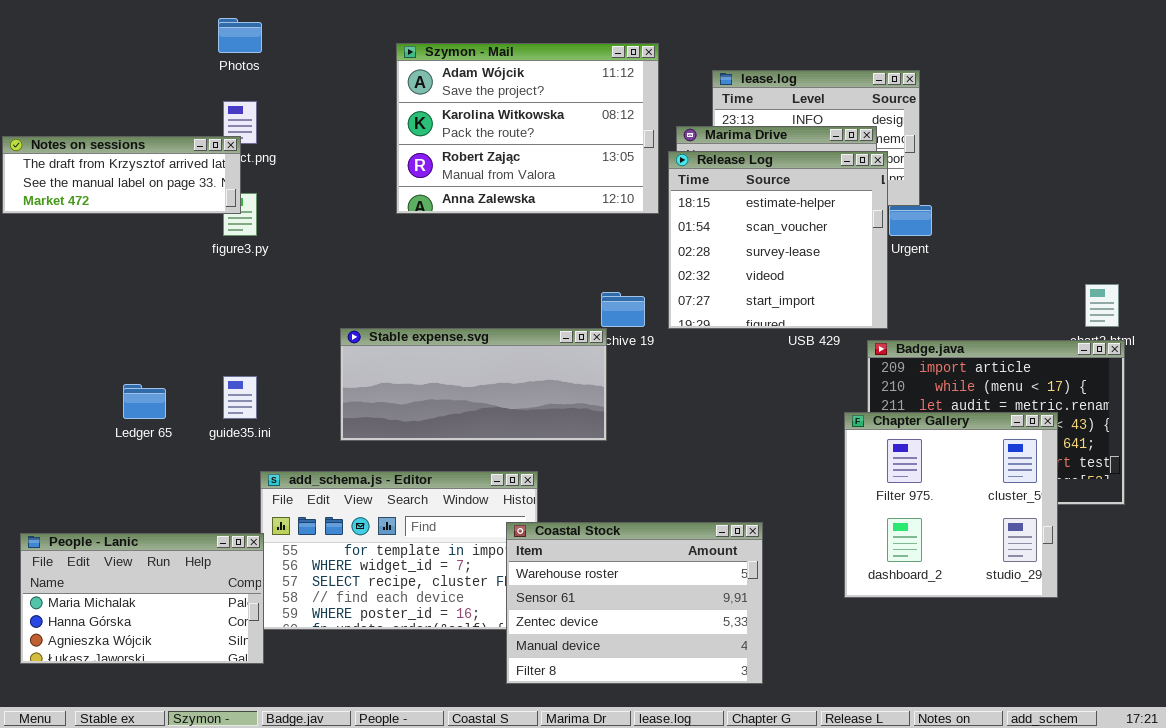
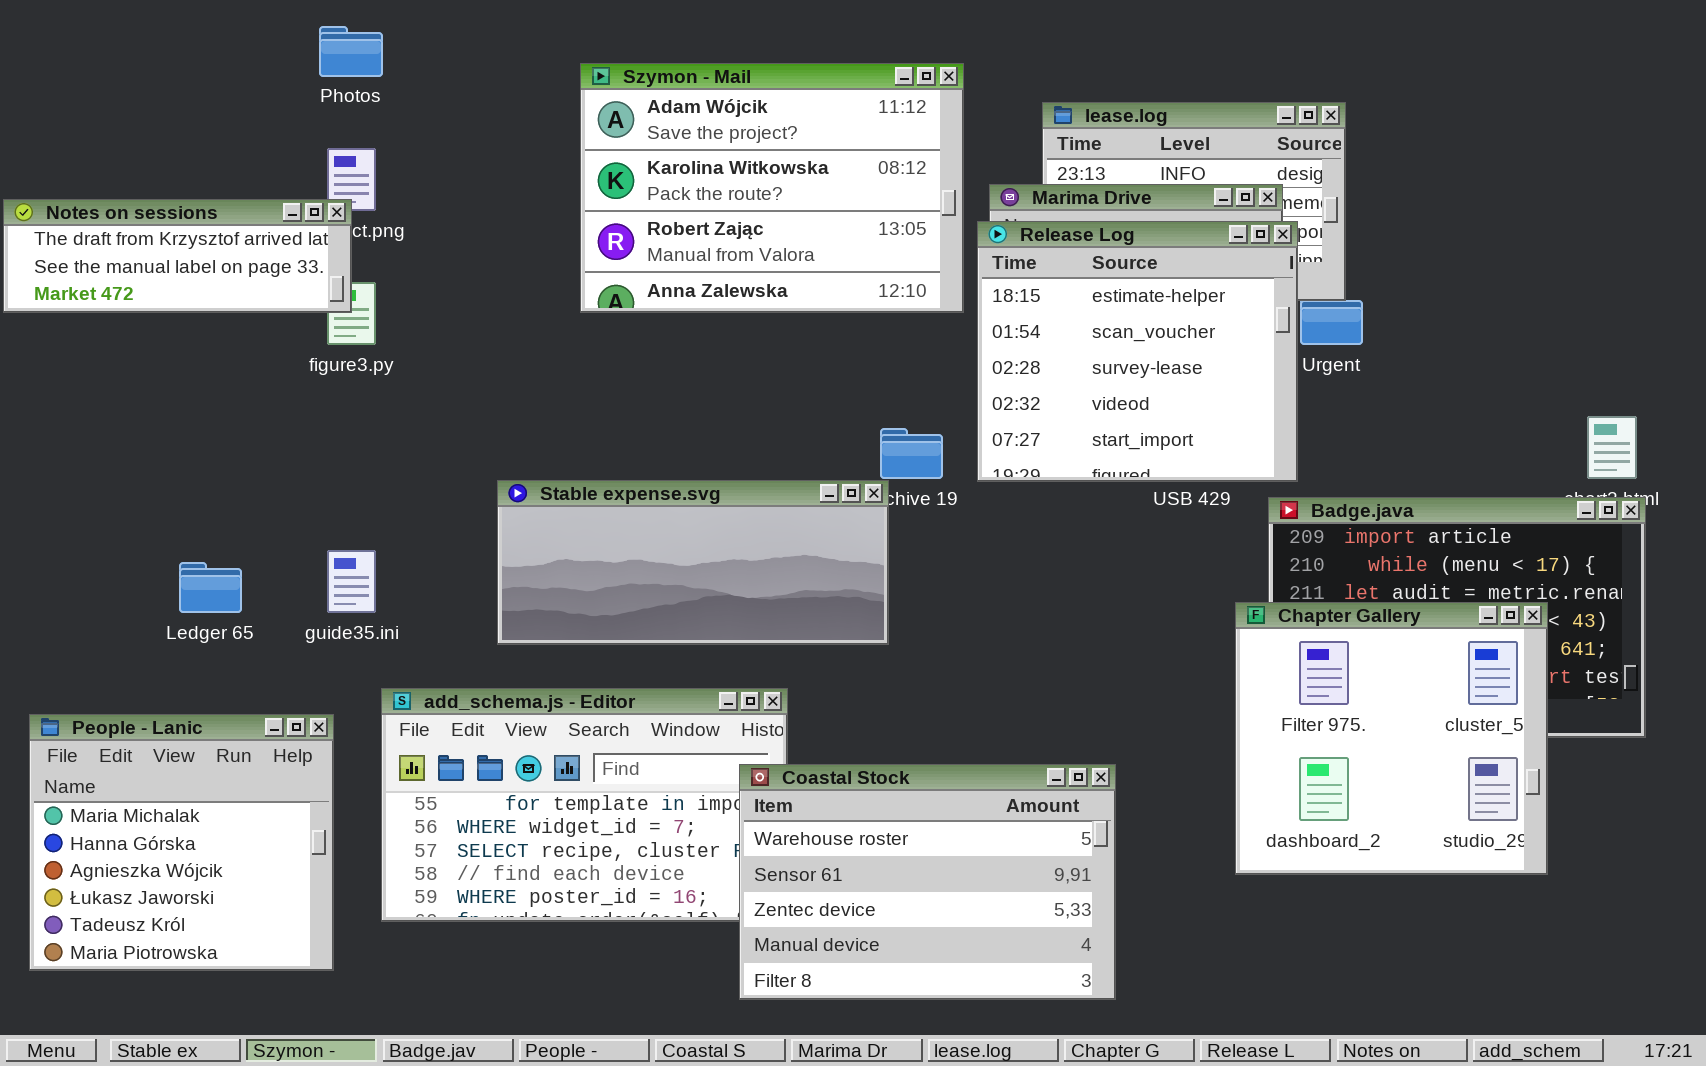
People - Lanic: [20,533,264,664] -> [29,714,334,971], resized

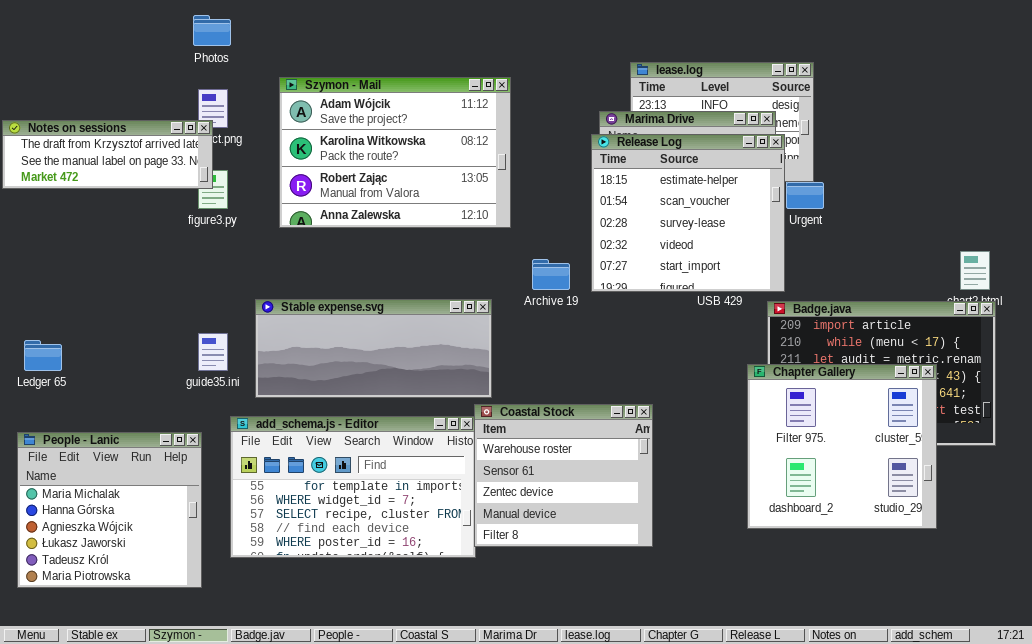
Szymon - Mail: [580,63,964,313] -> [279,77,511,228], moved
Stable expense.svg: [497,480,889,645] -> [255,299,492,398], moved
Ledger 65: [179,562,242,613] -> [24,340,62,371], moved
Coastal Stock: [739,764,1116,1000] -> [474,404,653,547], moved, resized

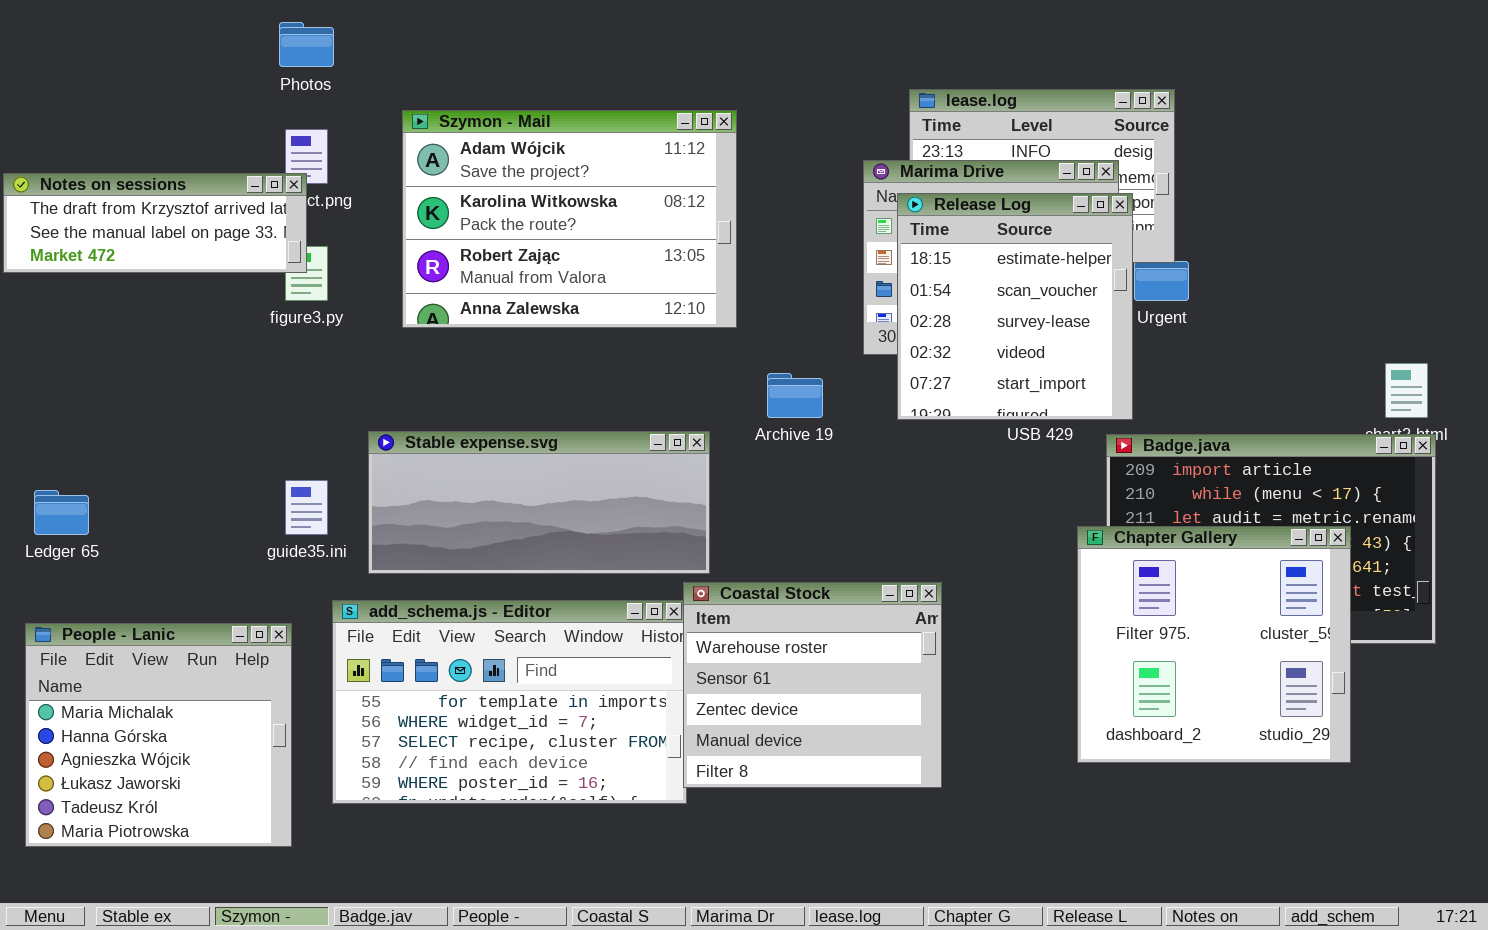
Release Log: [591,134,785,292] -> [897,193,1133,420], resized

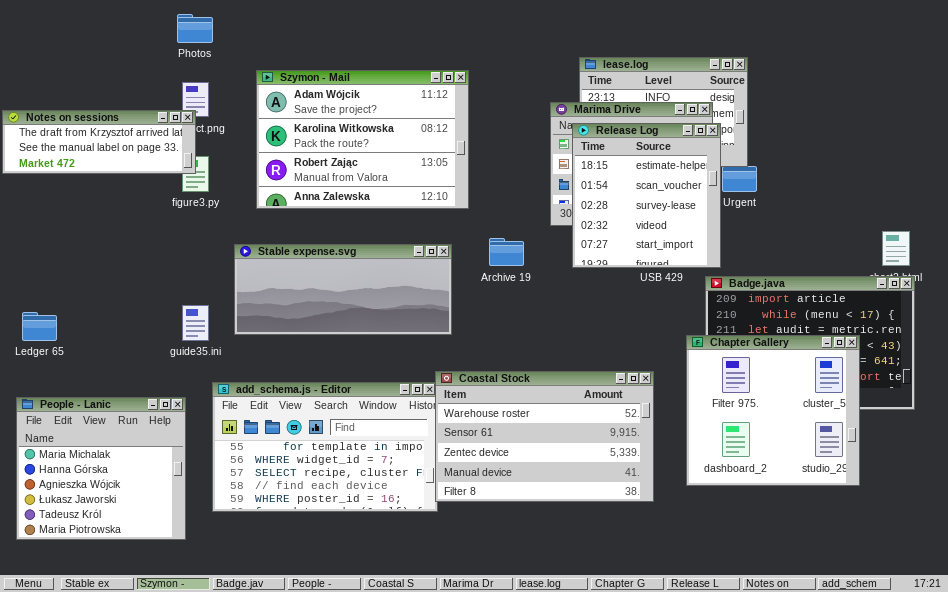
Stable expense.svg: [368,431,710,574] -> [234,244,452,335], moved
Coastal Stock: [683,582,942,788] -> [435,371,654,502], resized

